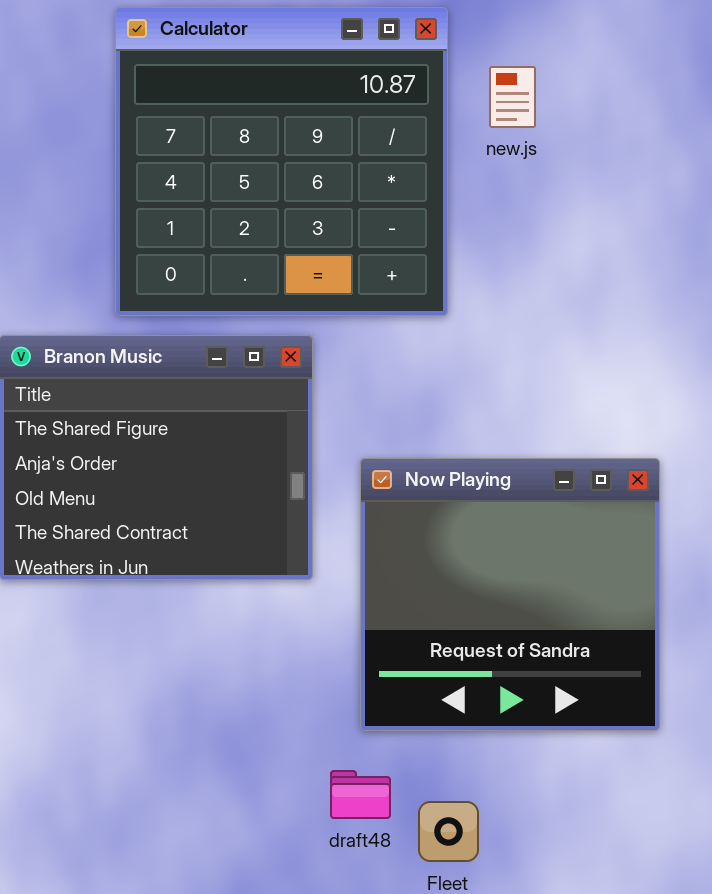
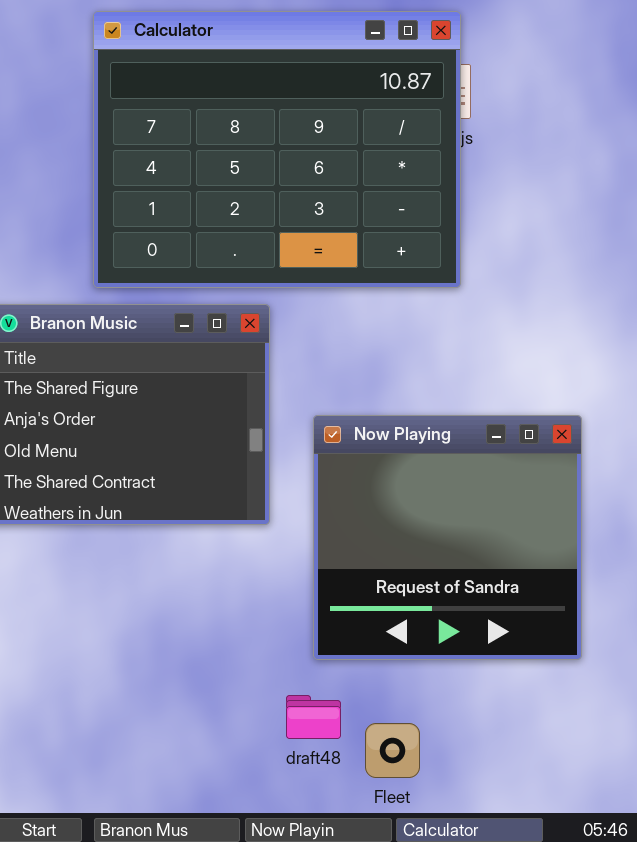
Calculator: [115,7,448,316] -> [93,11,461,288], resized

